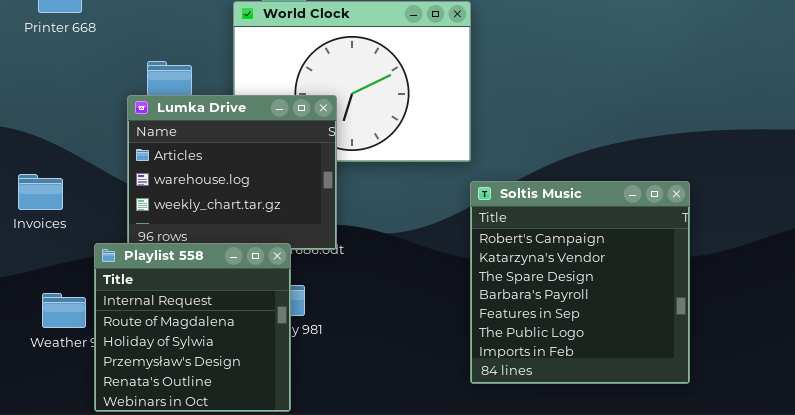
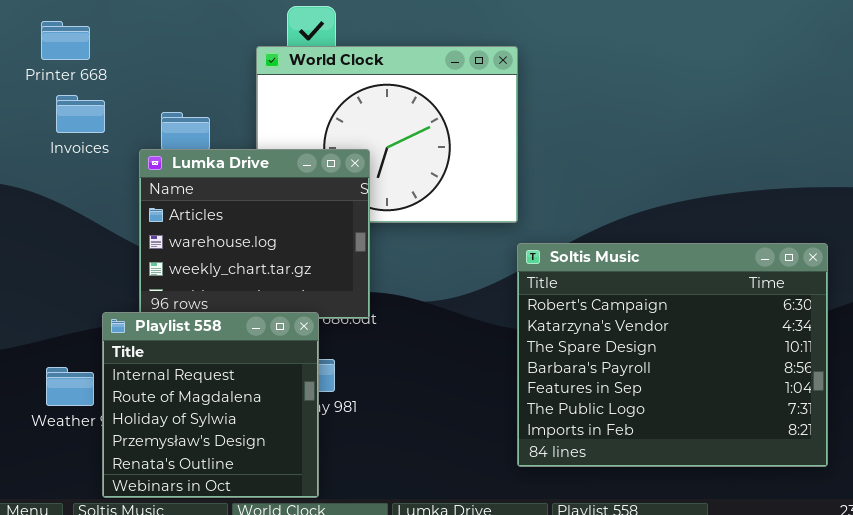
Invoices: [18,174,63,210] -> [56,95,105,133], moved
Soltis Music: [470,181,690,384] -> [517,243,828,467], resized

